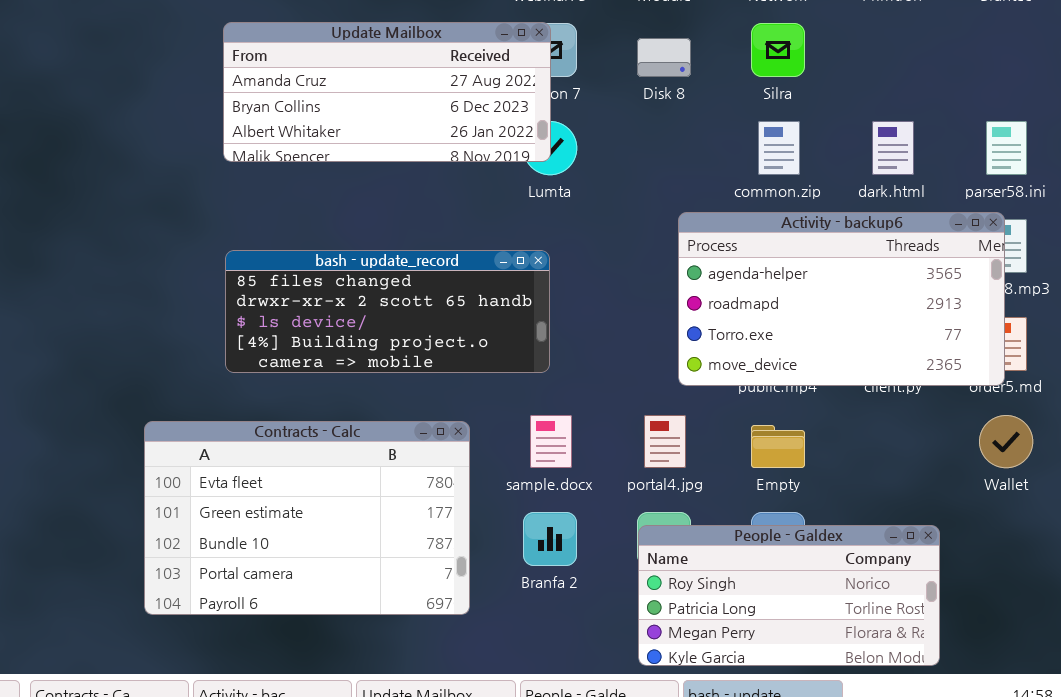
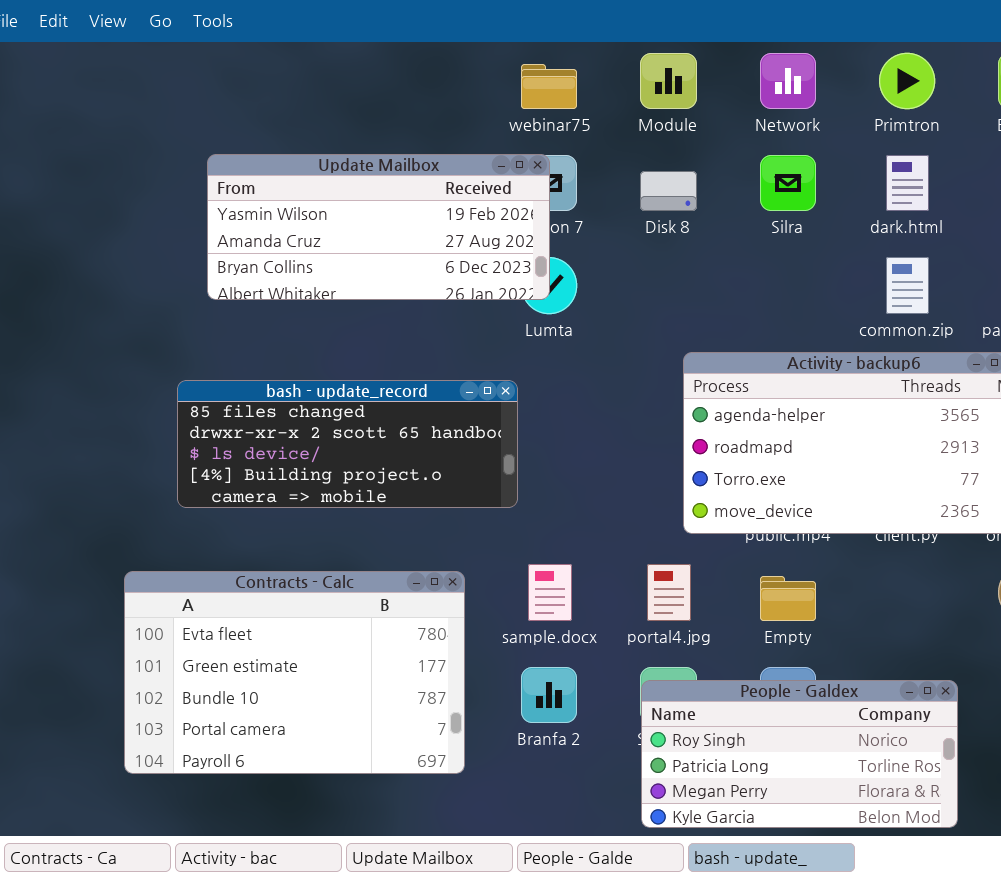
Update Mailbox: [223,22,551,162] -> [207,154,550,300], scrolled up 1 row
common.zip: [758,121,800,175] -> [886,257,929,314], moved
dark.html: [872,121,914,175] -> [886,155,929,211], moved
bash - update_record: [225,250,550,373] -> [177,380,518,508], moved

